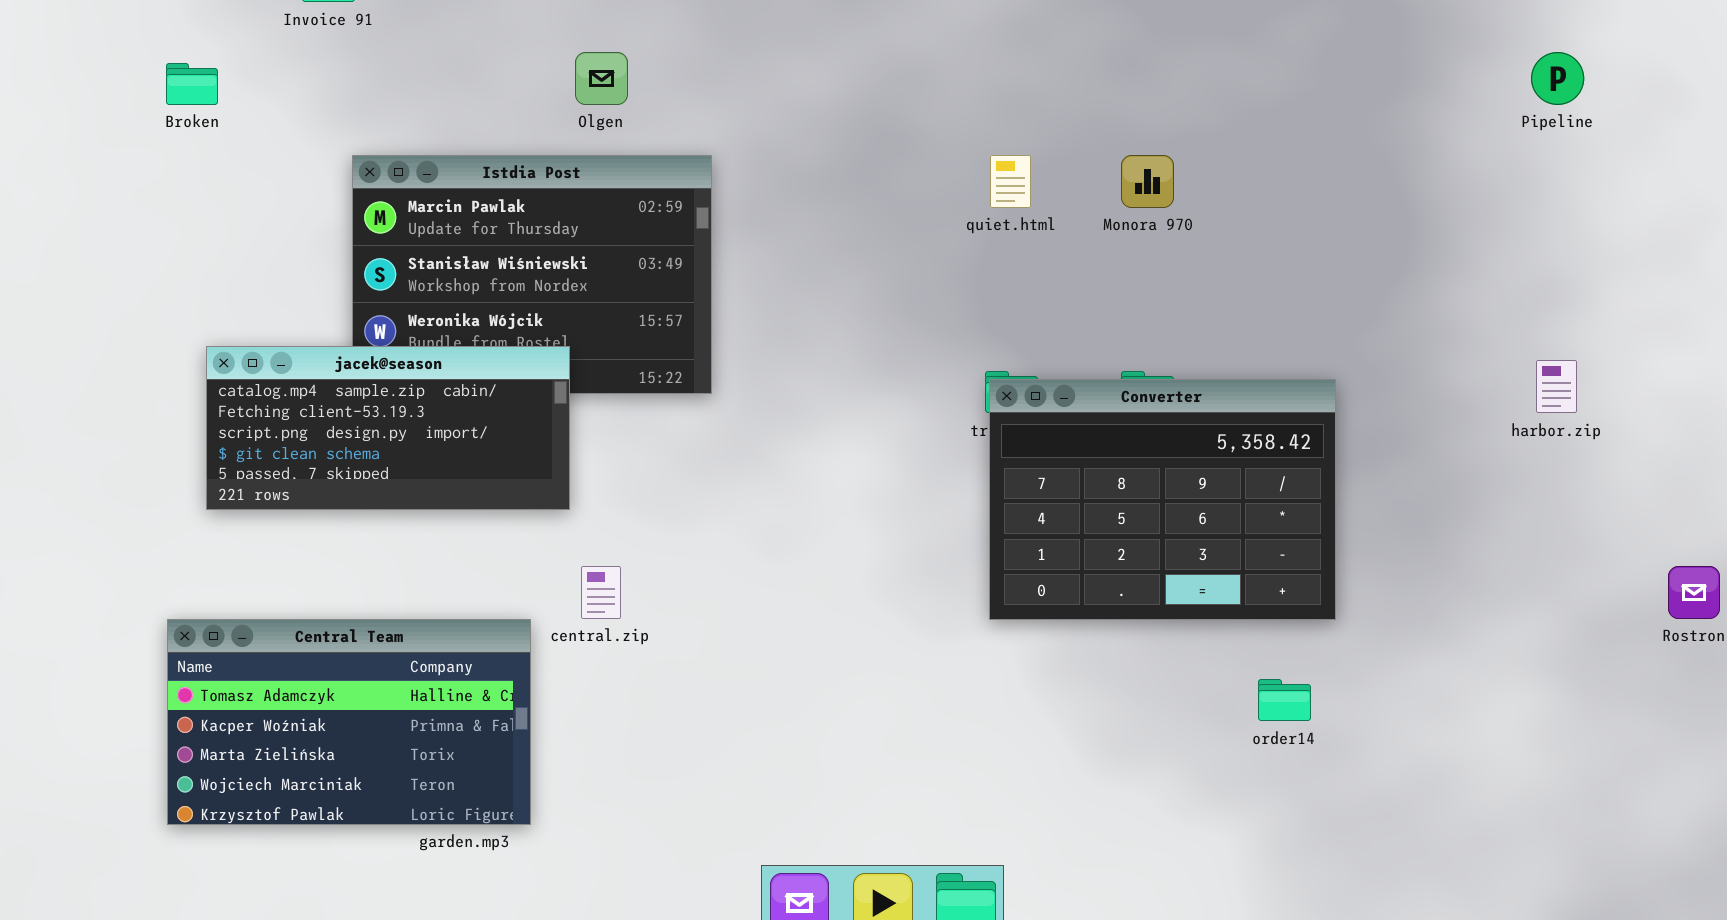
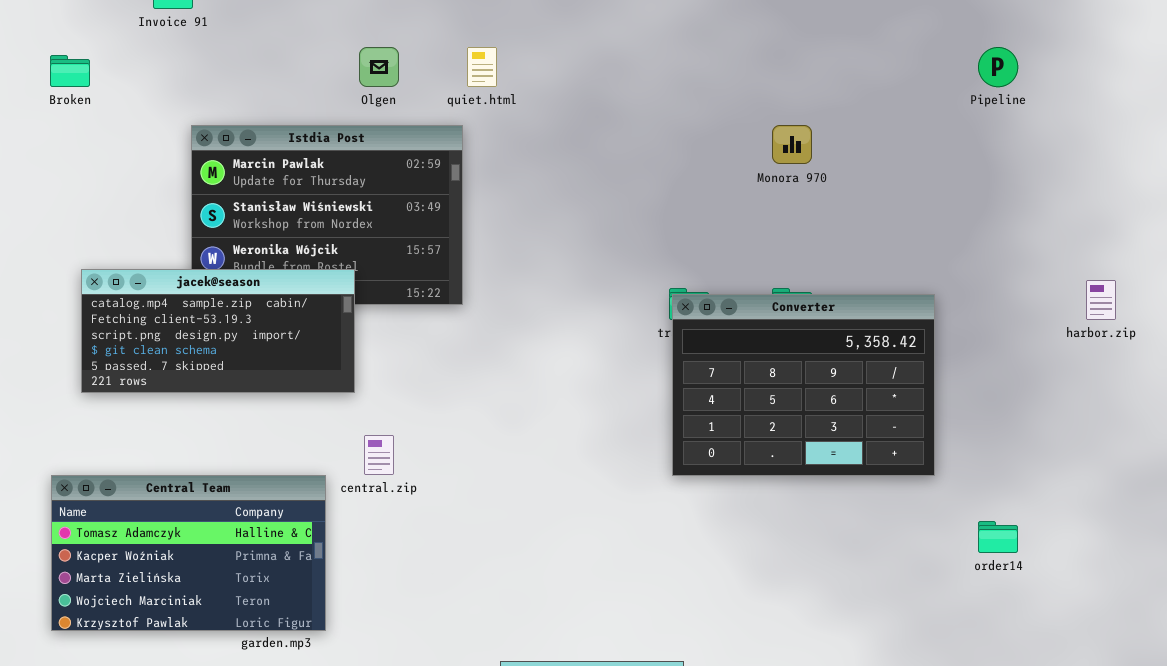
Pipeline: [1531,52,1584,105] -> [978,47,1018,87], moved
quiet.html: [990,155,1031,208] -> [467,47,497,87], moved
order14: [1258,679,1311,721] -> [978,521,1018,553], moved

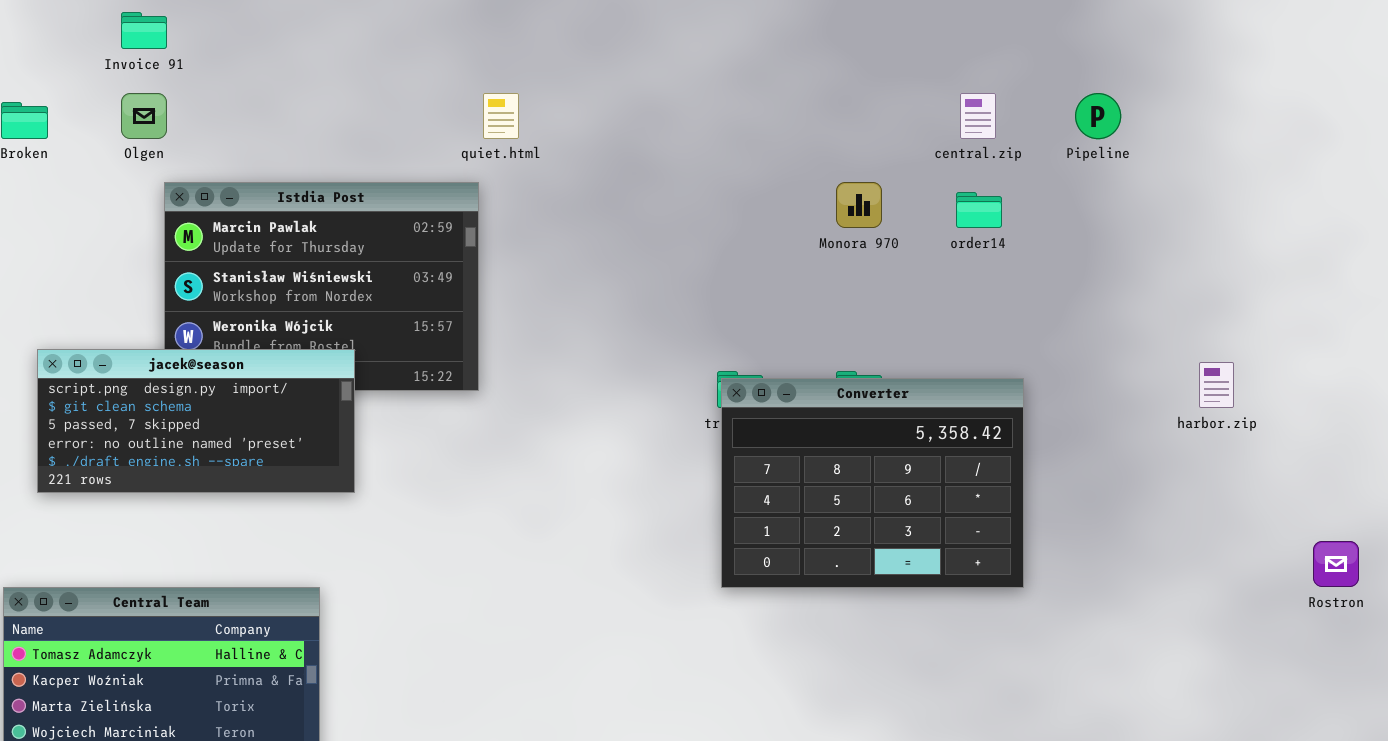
Olgen: [359,47,399,87] -> [121,93,167,139], moved
jacek@season: [81,269,355,393] -> [37,349,355,493], scrolled down 2 rows
central.zip: [364,435,394,475] -> [960,93,996,139], moved
order14: [978,521,1018,553] -> [956,192,1002,228], moved

